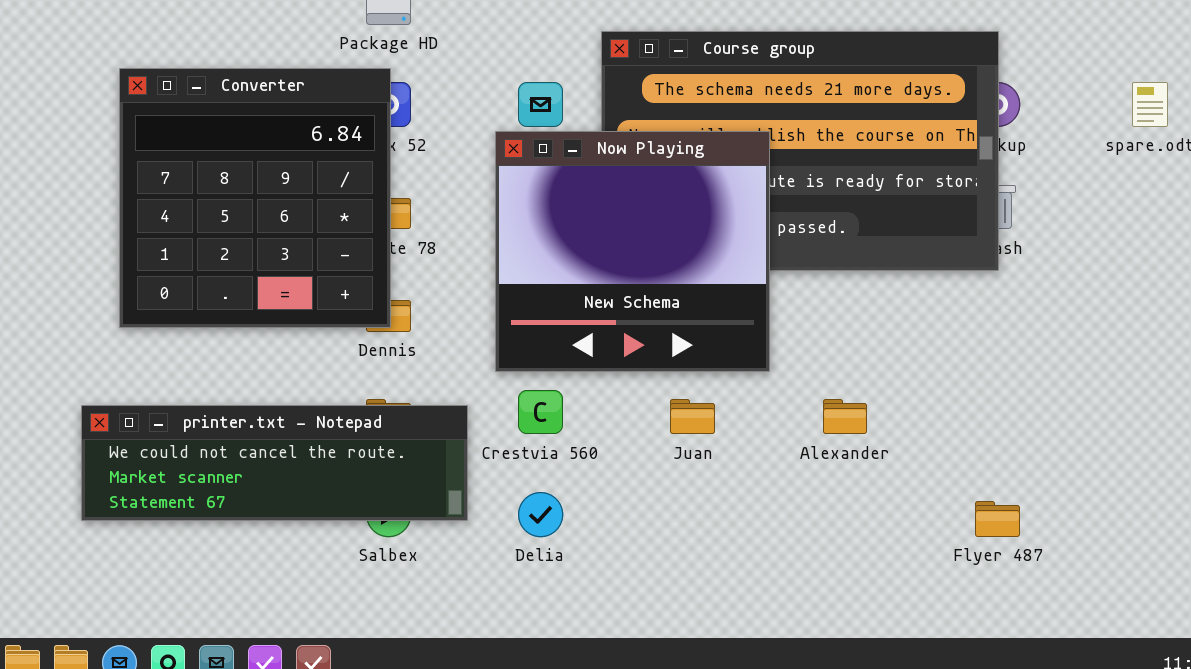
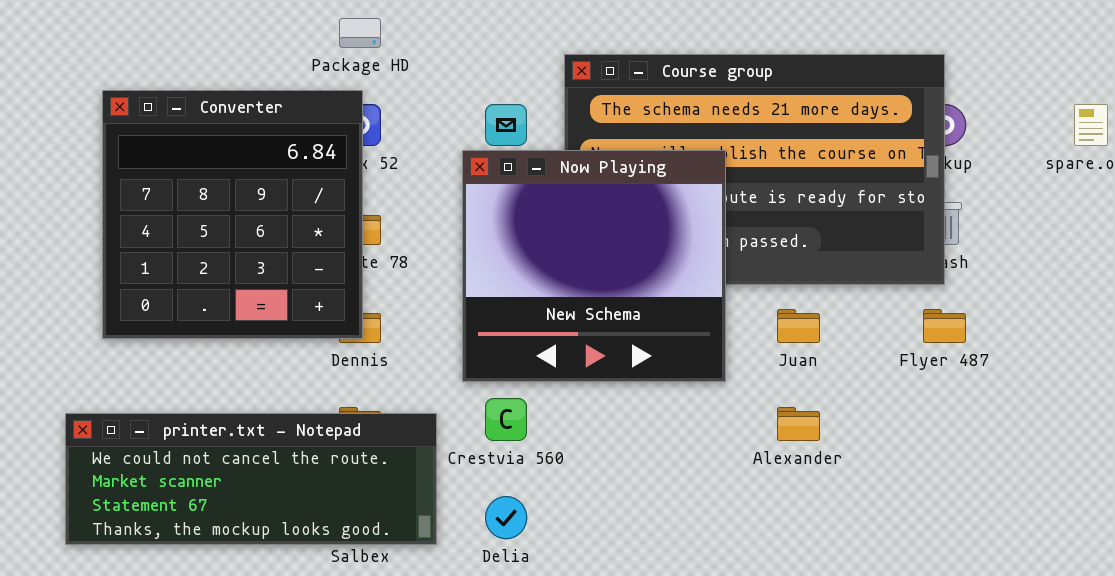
Juan: [670,399,715,434] -> [777,309,820,343], moved
printer.txt - Notepad: [81,405,468,521] -> [65,413,437,545], resized
Flyer 487: [975,501,1020,537] -> [923,309,966,343], moved

